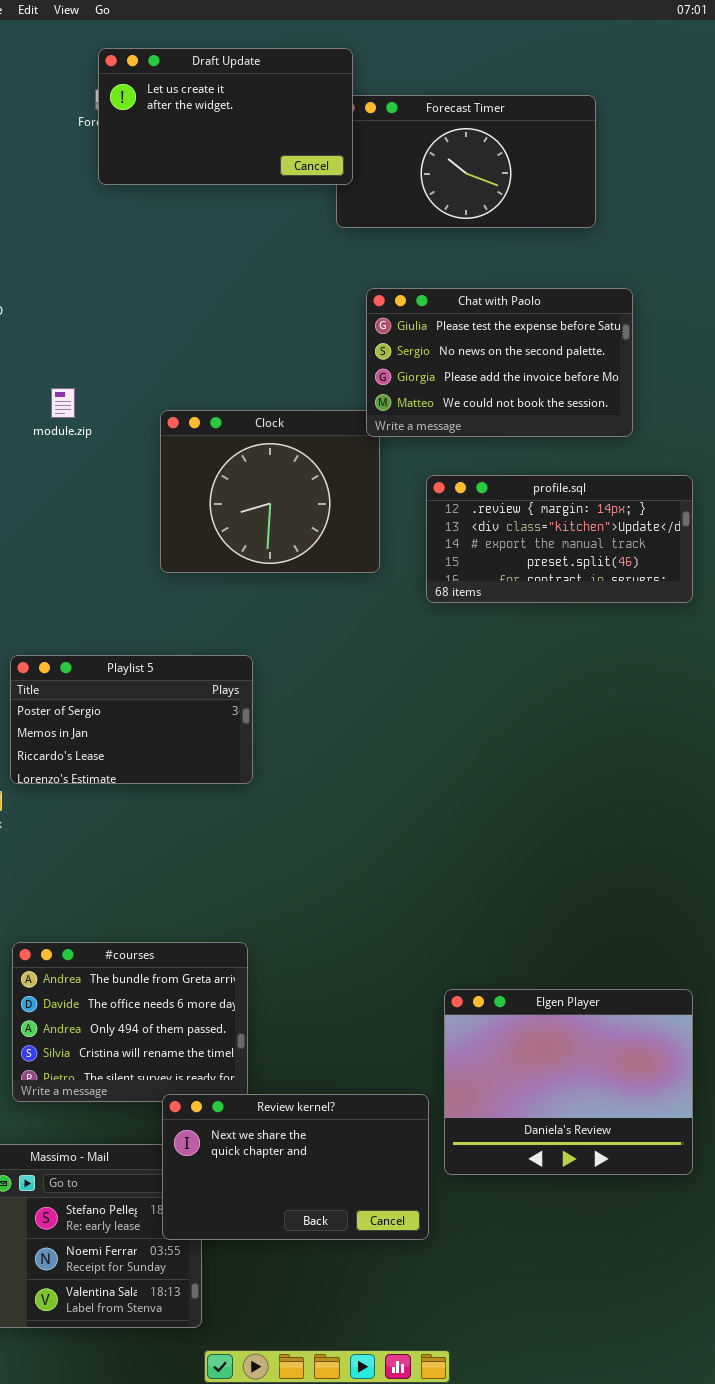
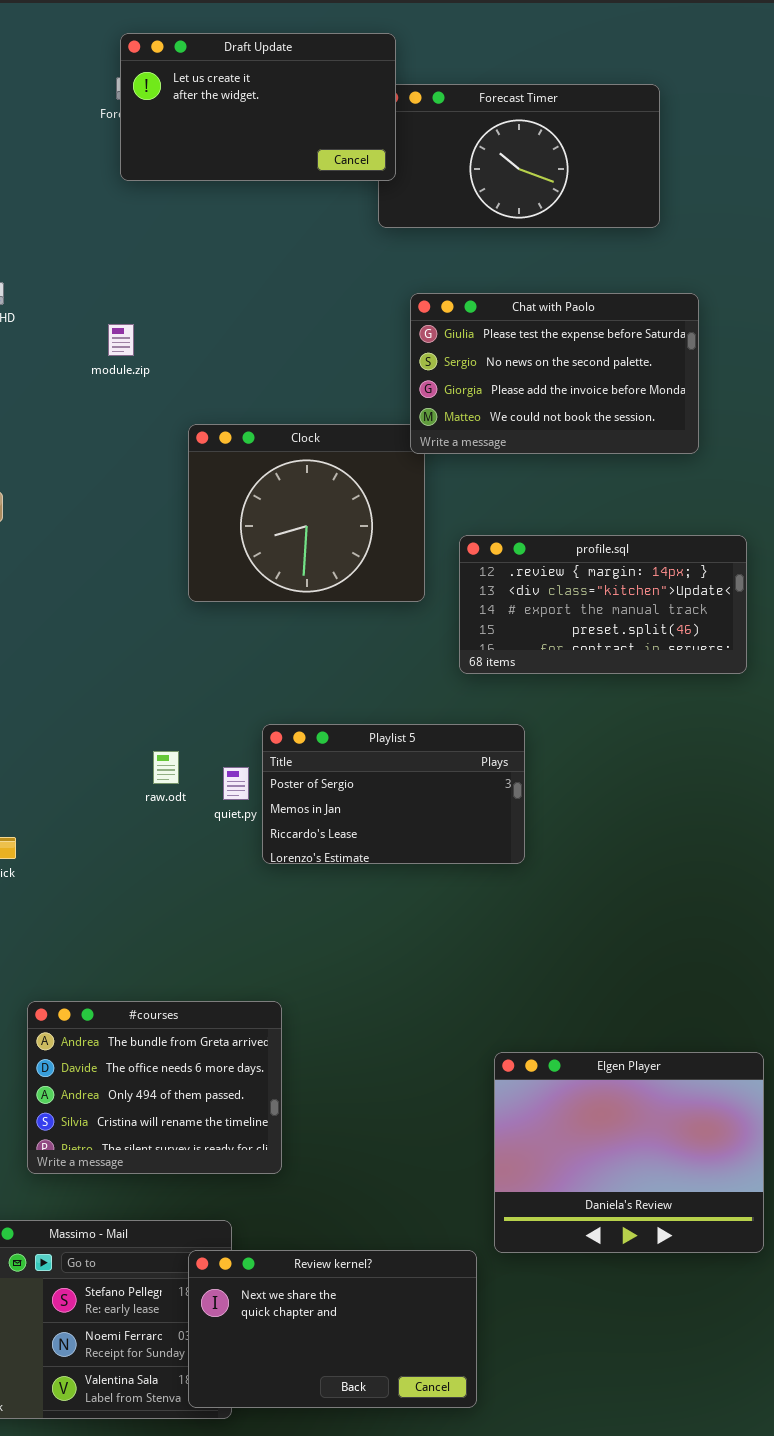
module.zip: [51,388,75,418] -> [108,324,134,356], moved
profile.sql: [426,475,693,603] -> [459,535,747,674], moved
Playlist 5: [10,655,253,784] -> [262,724,525,864], moved
Review kernel?: [162,1094,429,1240] -> [188,1250,477,1408], moved

